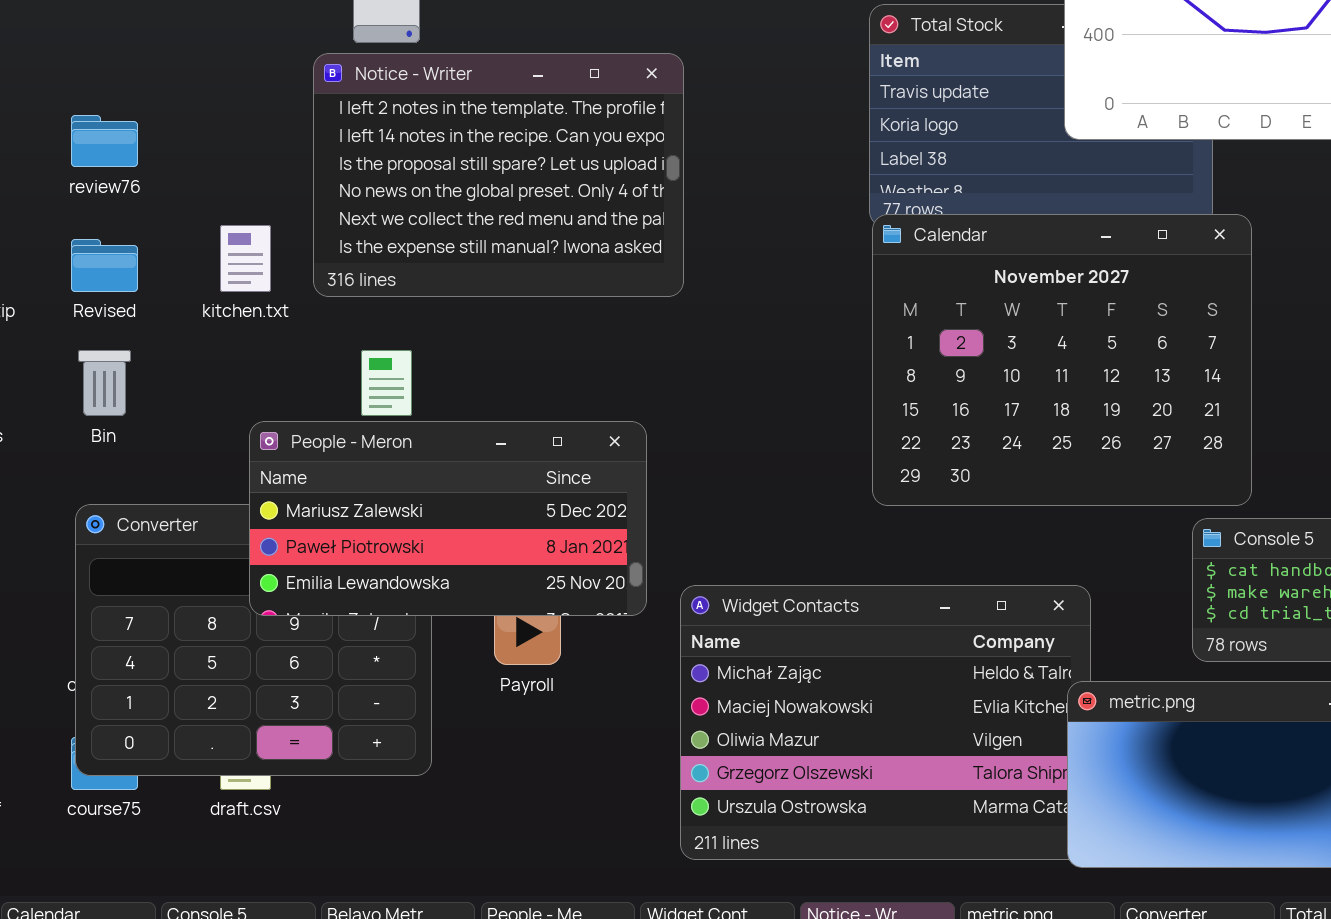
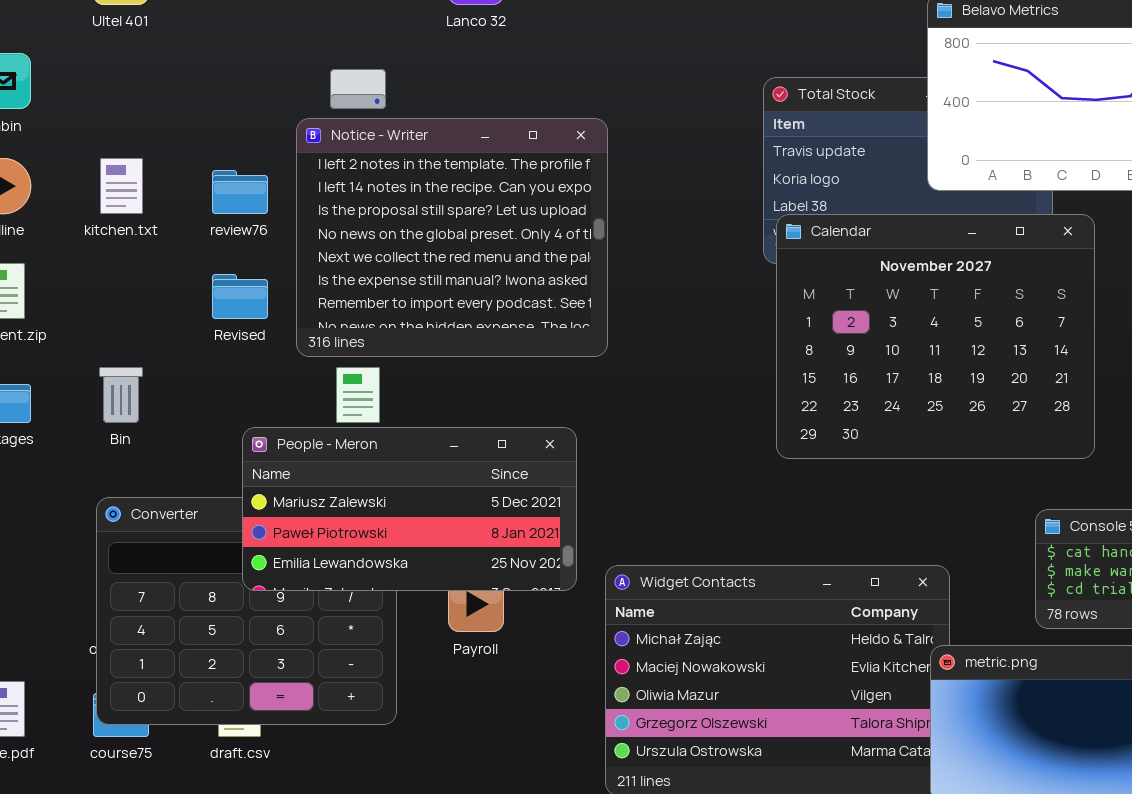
Notice - Writer: [313,53,684,297] -> [296,118,608,357], resized
review76: [71,115,138,167] -> [212,170,268,214], moved
Calendar: [872,214,1252,506] -> [776,214,1095,459], moved
kitchen.txt: [220,225,271,292] -> [100,158,143,214], moved
Revised: [71,239,138,292] -> [212,274,268,319], moved

